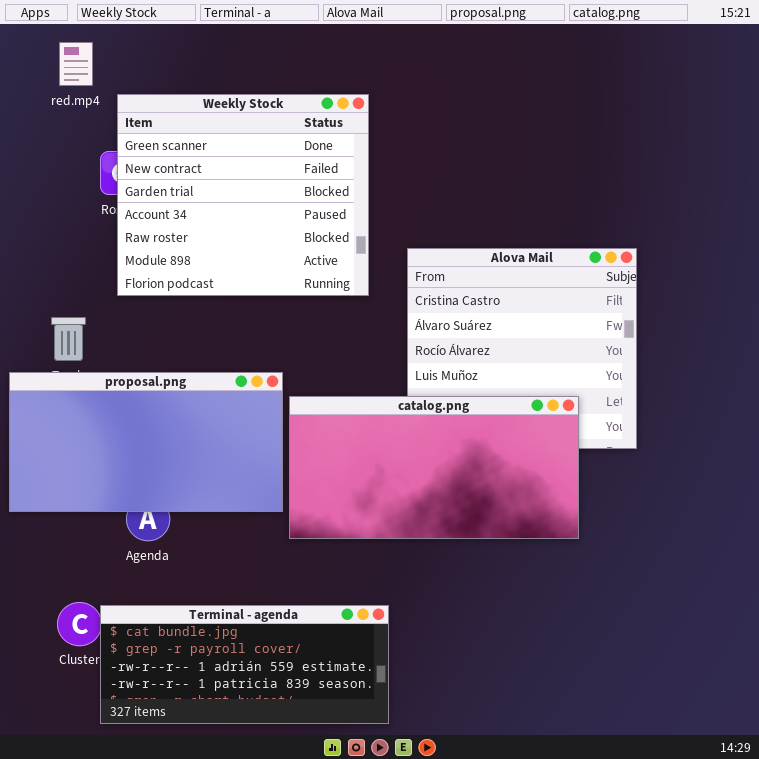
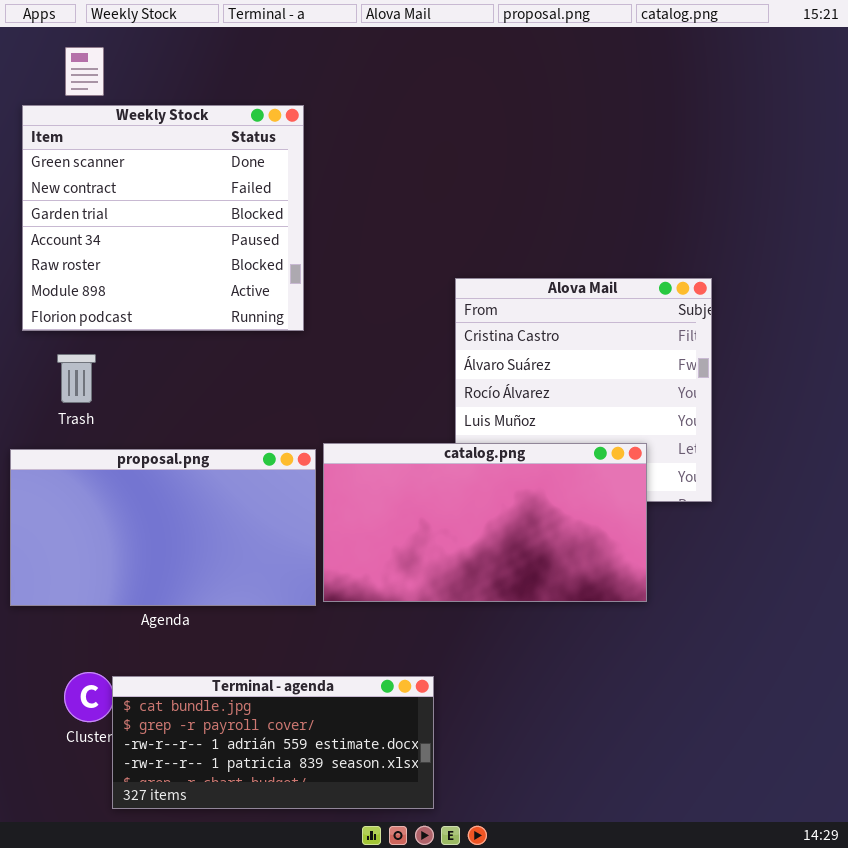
Weekly Stock: [117,94,369,296] -> [22,105,304,331], moved
proposal.png: [9,372,283,512] -> [10,449,316,606], moved

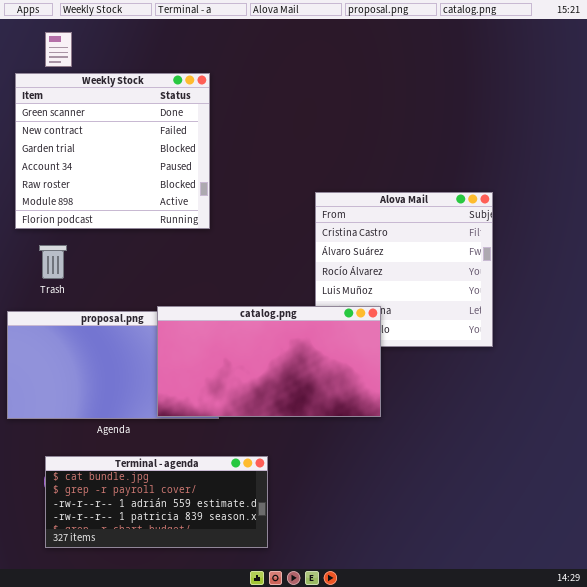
catalog.png: [323,443,647,602] -> [157,306,381,417], moved
Terminal - agenda: [112,676,434,809] -> [45,456,268,548], moved

